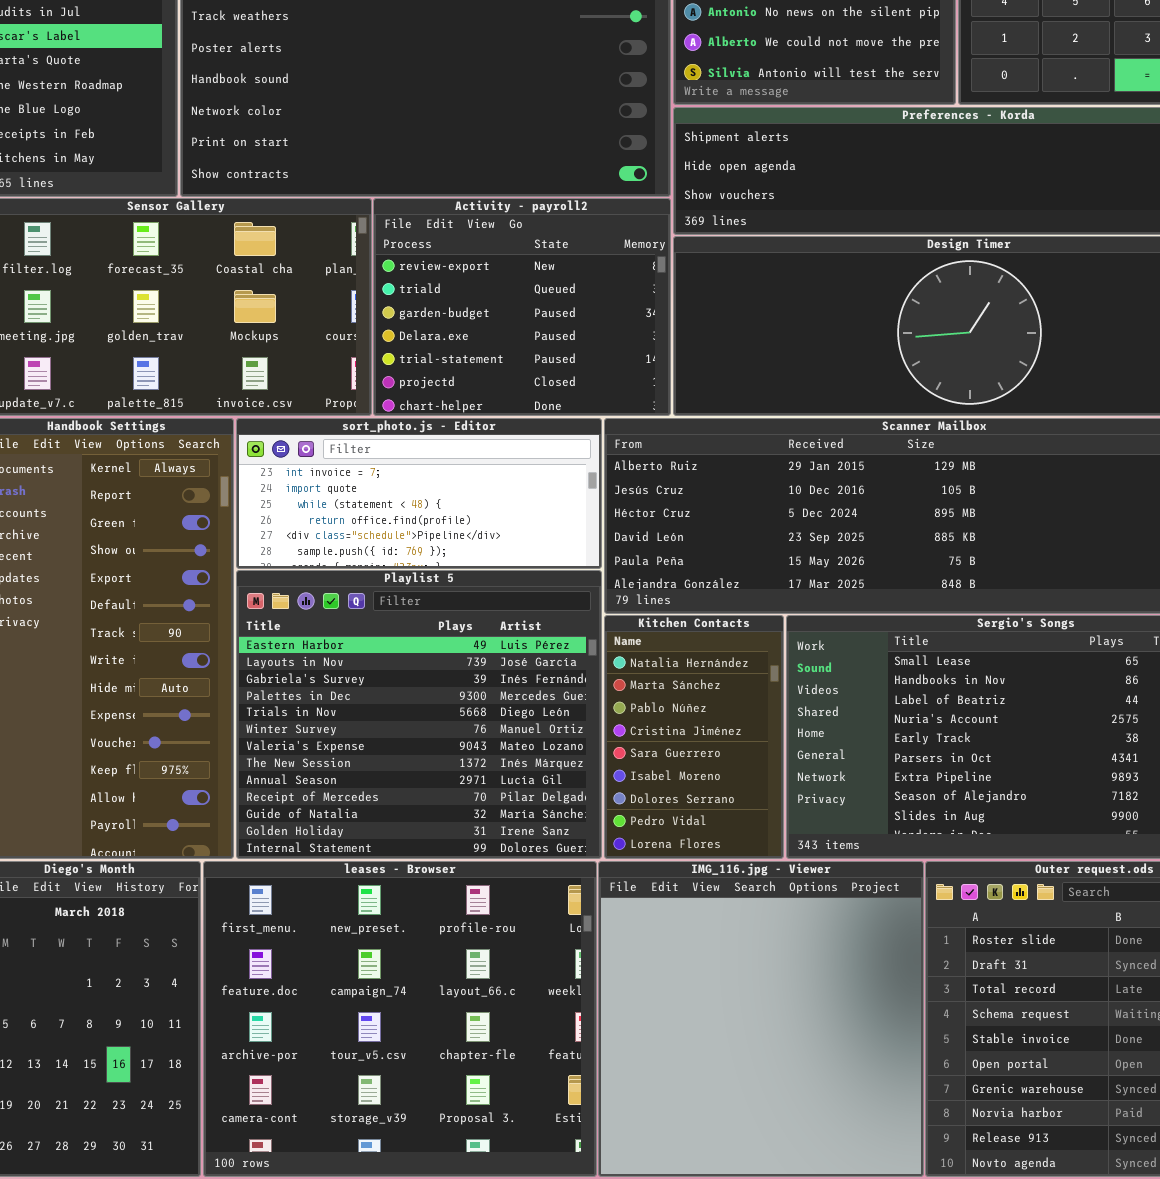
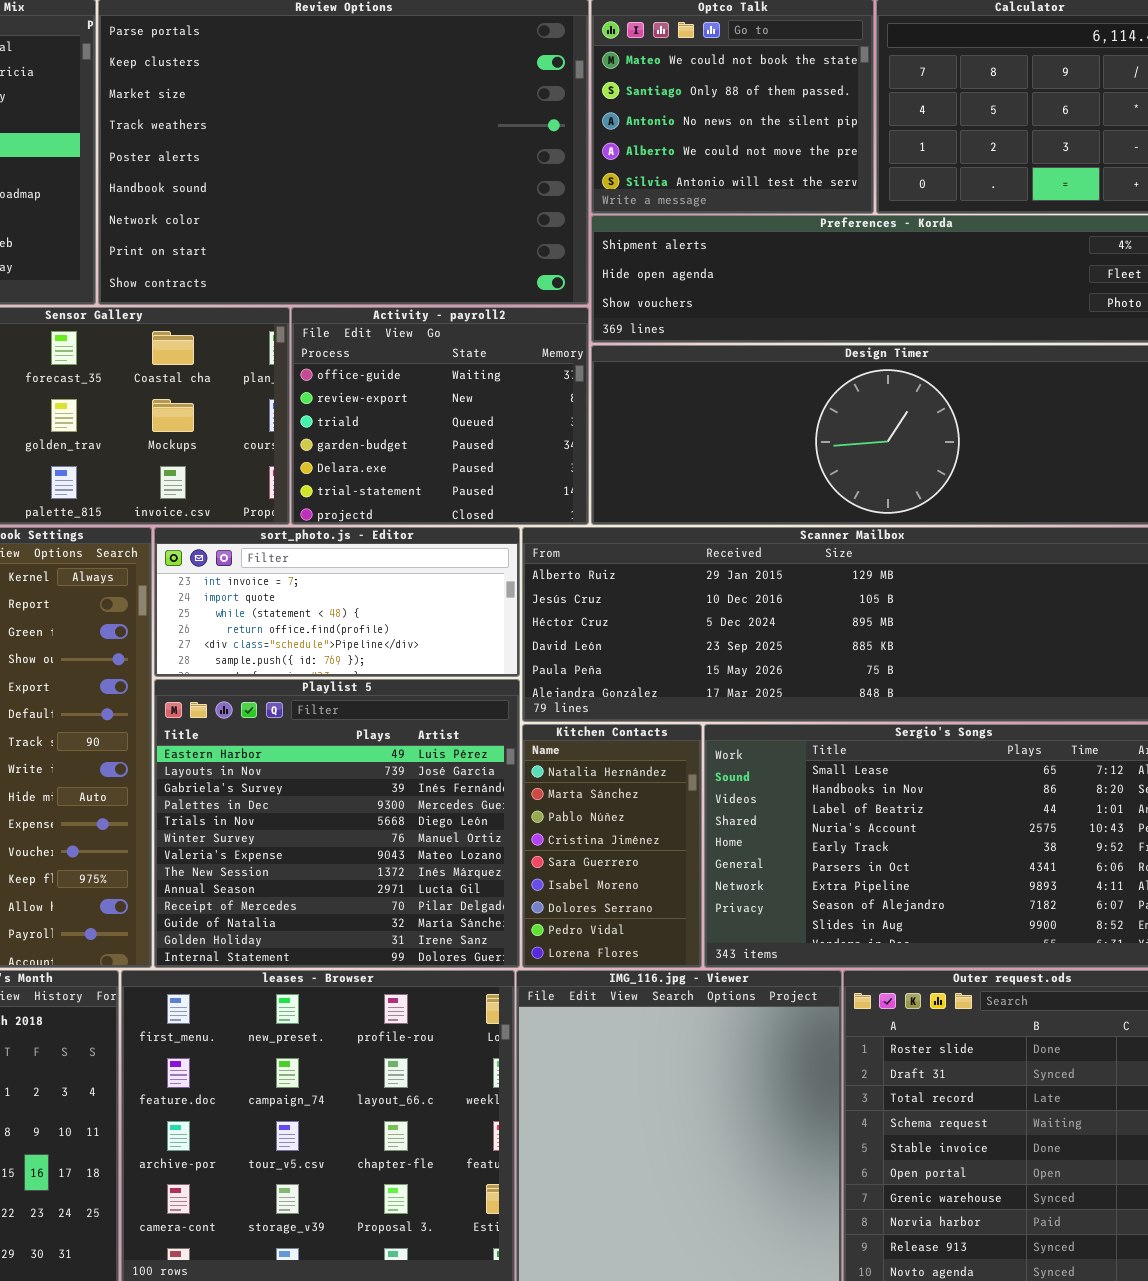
Activity - payroll2: [373,198,671,416] -> [291,307,589,525], scrolled up 1 row

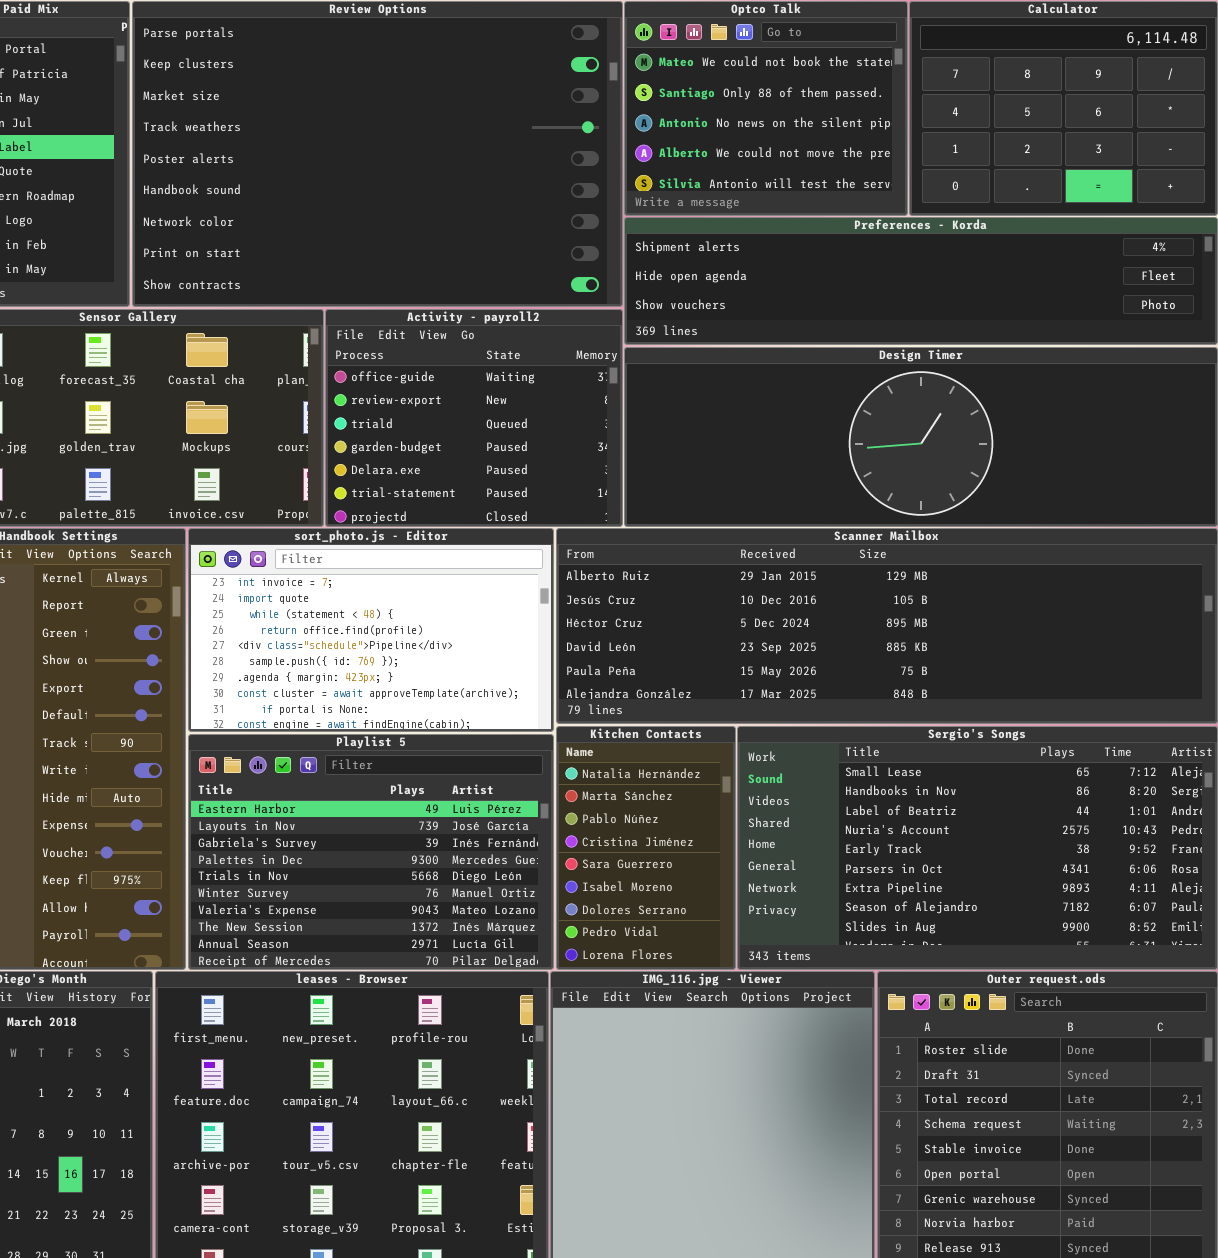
sort_photo.js - Editor: [154,527,520,677] -> [188,528,554,732], resized
Playlist 5: [154,679,520,968] -> [188,734,554,970], resized

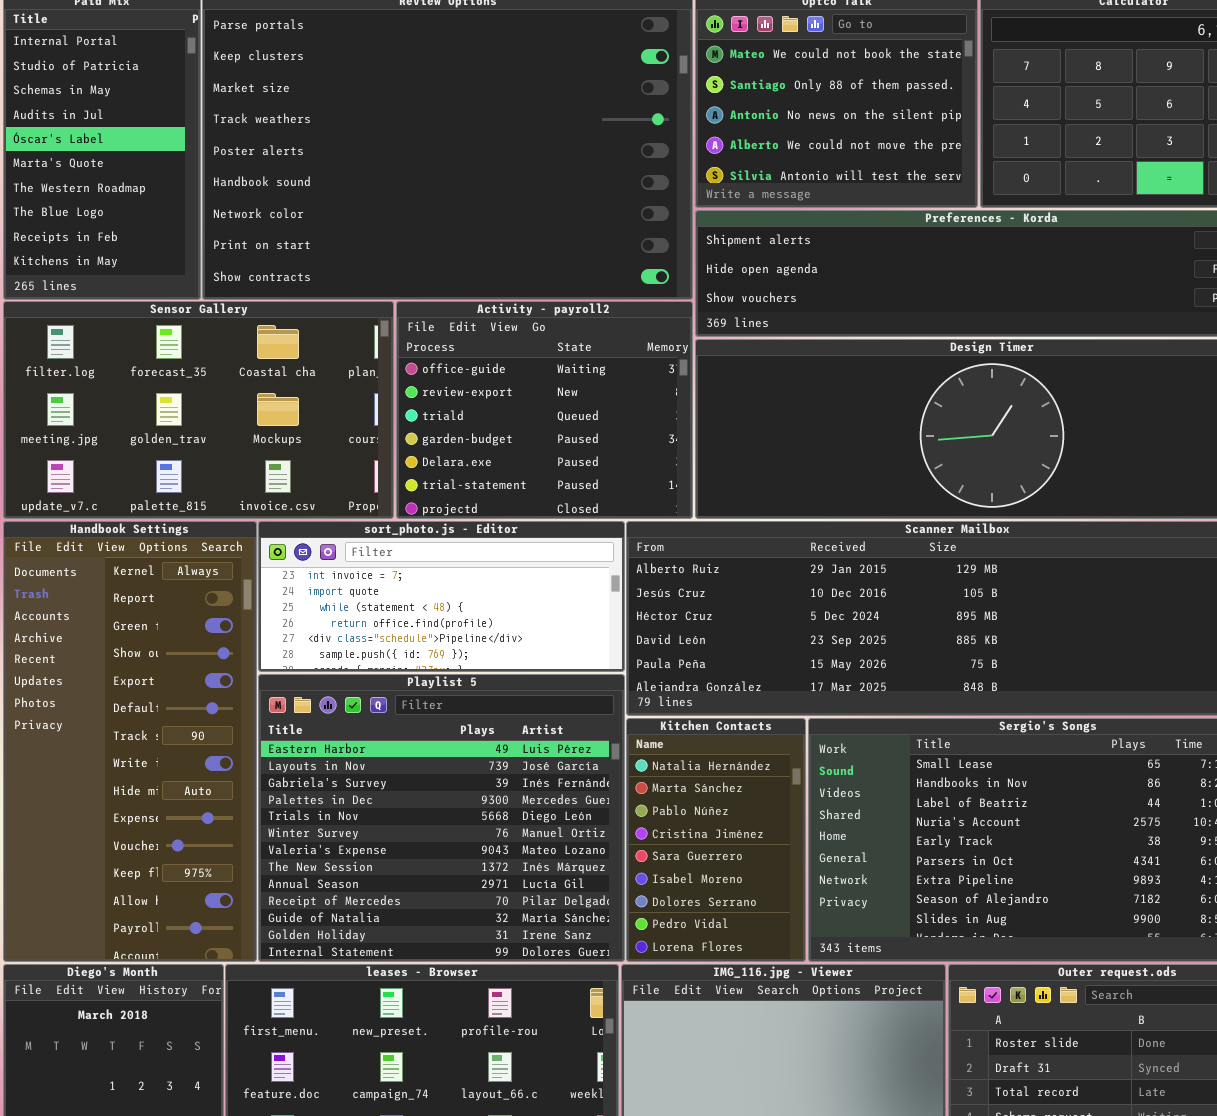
sort_photo.js - Editor: [188,528,554,732] -> [258,521,625,672], resized
Playlist 5: [188,734,554,970] -> [258,674,625,962], resized

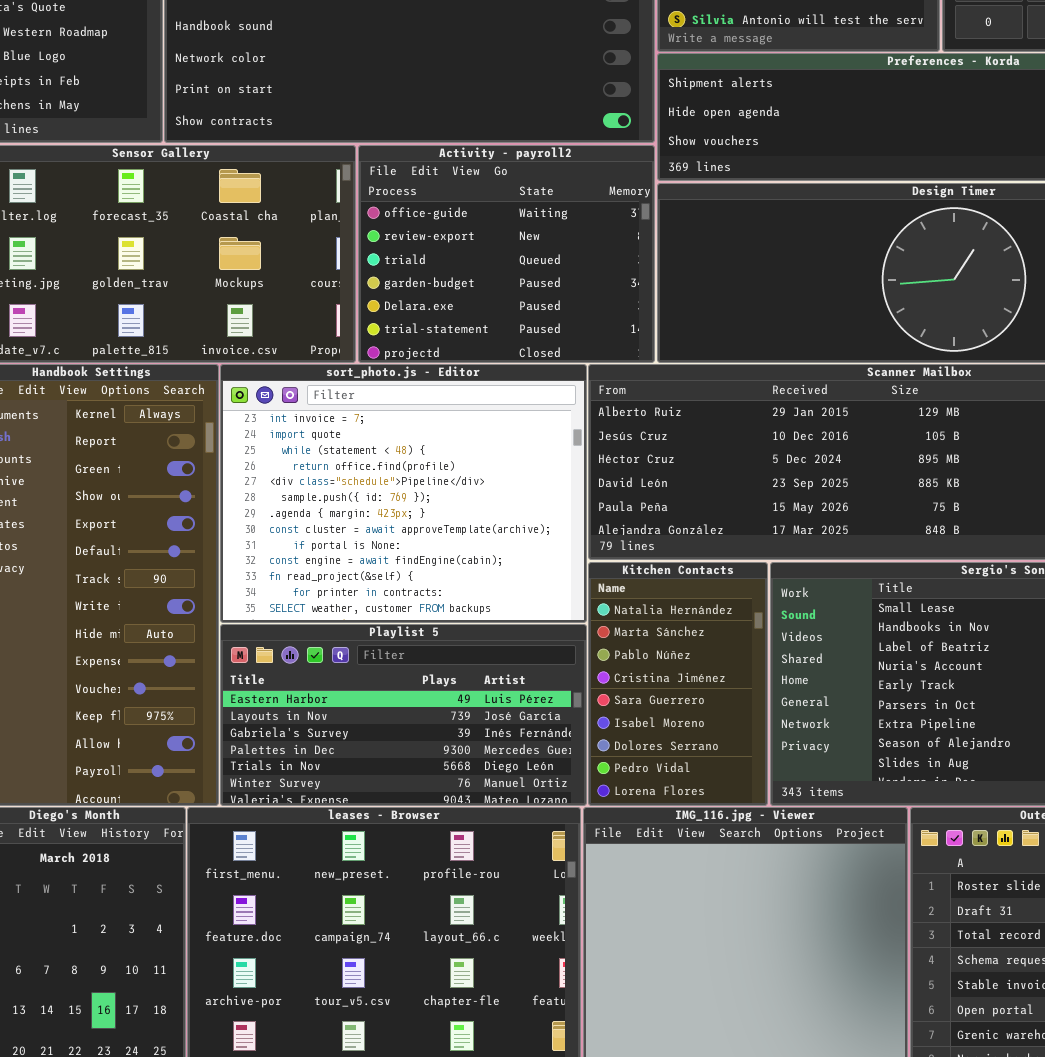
sort_photo.js - Editor: [258,521,625,672] -> [220,364,587,623], resized
Playlist 5: [258,674,625,962] -> [220,624,587,806], resized

